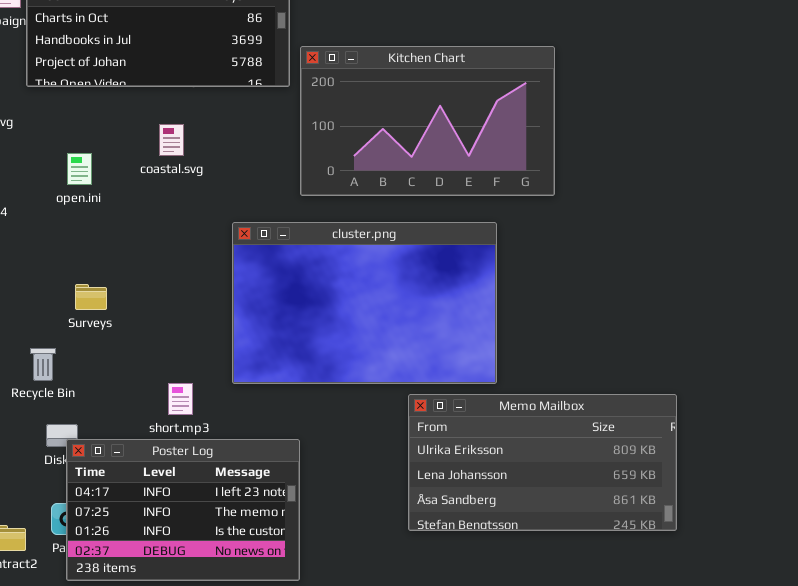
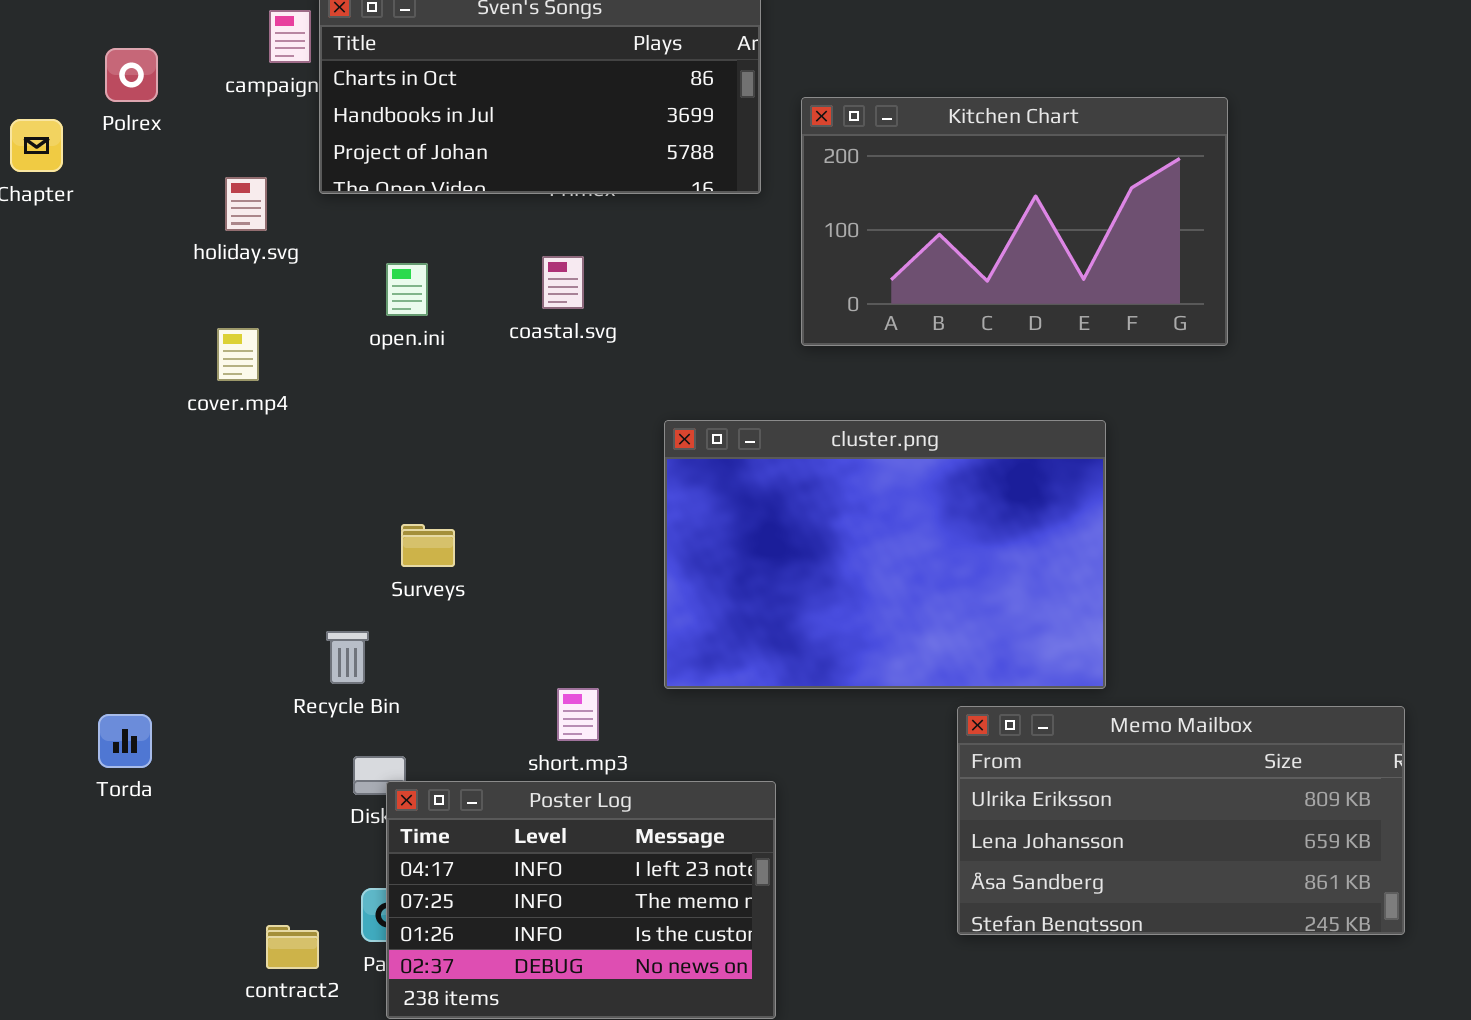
Kitchen Chart: [300,46,555,196] -> [801,97,1228,346], moved
open.ini: [67,153,92,185] -> [386,263,428,316], moved

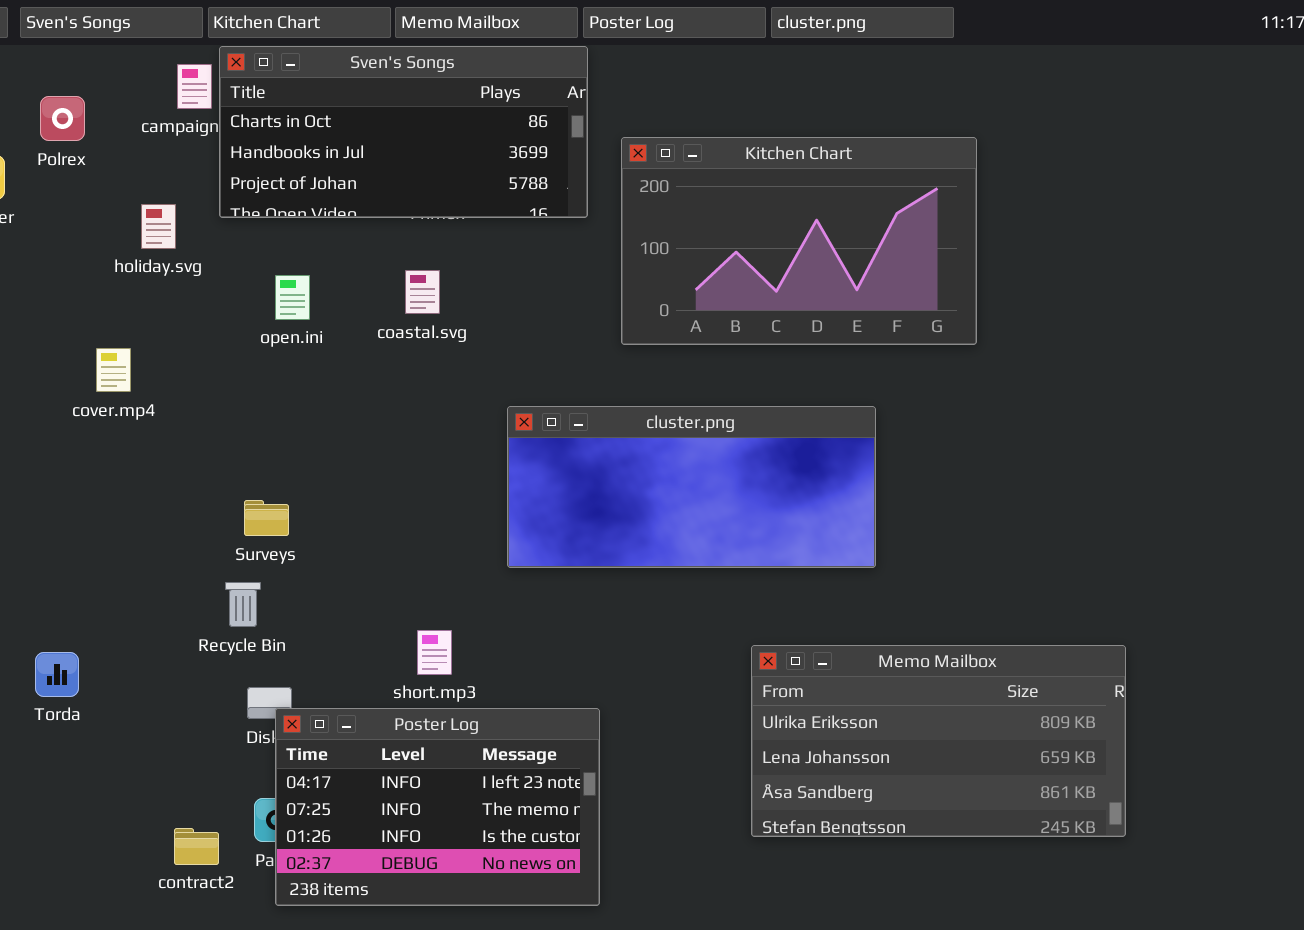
cover.mp4: [217,328,259,381] -> [96,348,131,392], moved
cluster.png: [664,420,1106,689] -> [507,406,876,568], resized
Surveys: [401,524,455,567] -> [244,500,289,536], moved

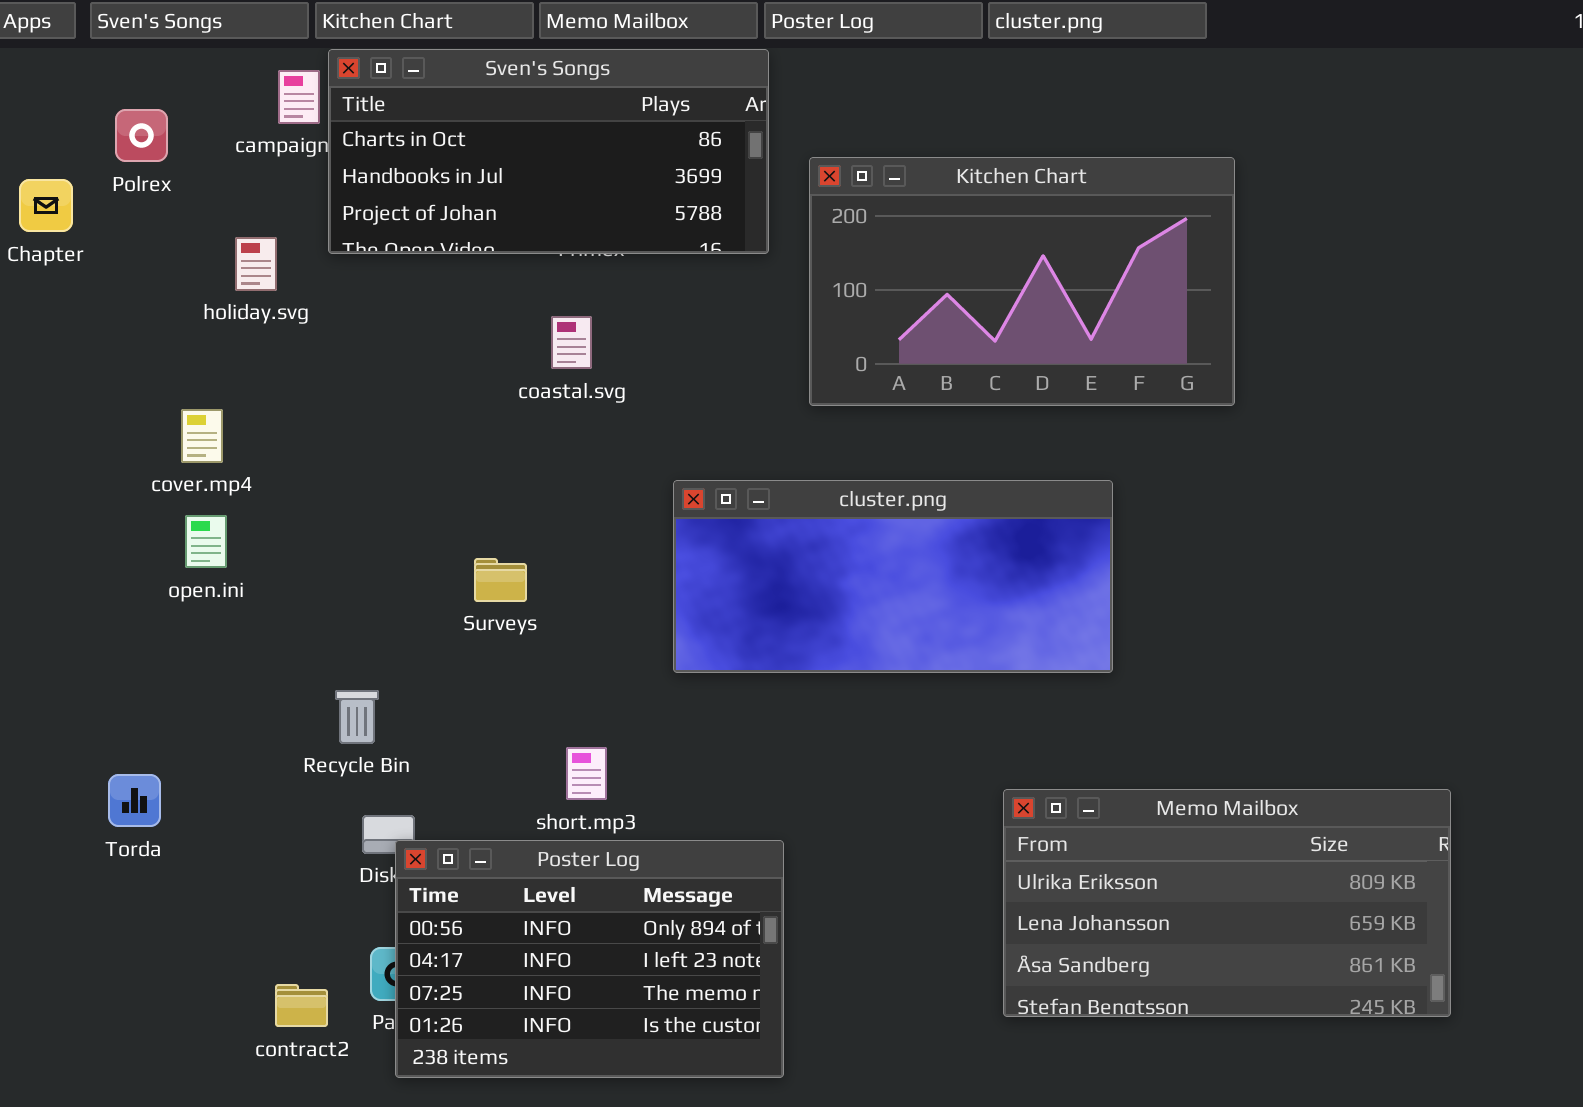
open.ini: [275,275,310,320] -> [185,515,227,568], moved
Surveys: [244,500,289,536] -> [474,558,527,602], moved
Memo Mailbox: [751,645,1126,837] -> [1003,789,1451,1017], moved
Poster Log: [275,708,600,906] -> [395,840,784,1078], scrolled up 1 row

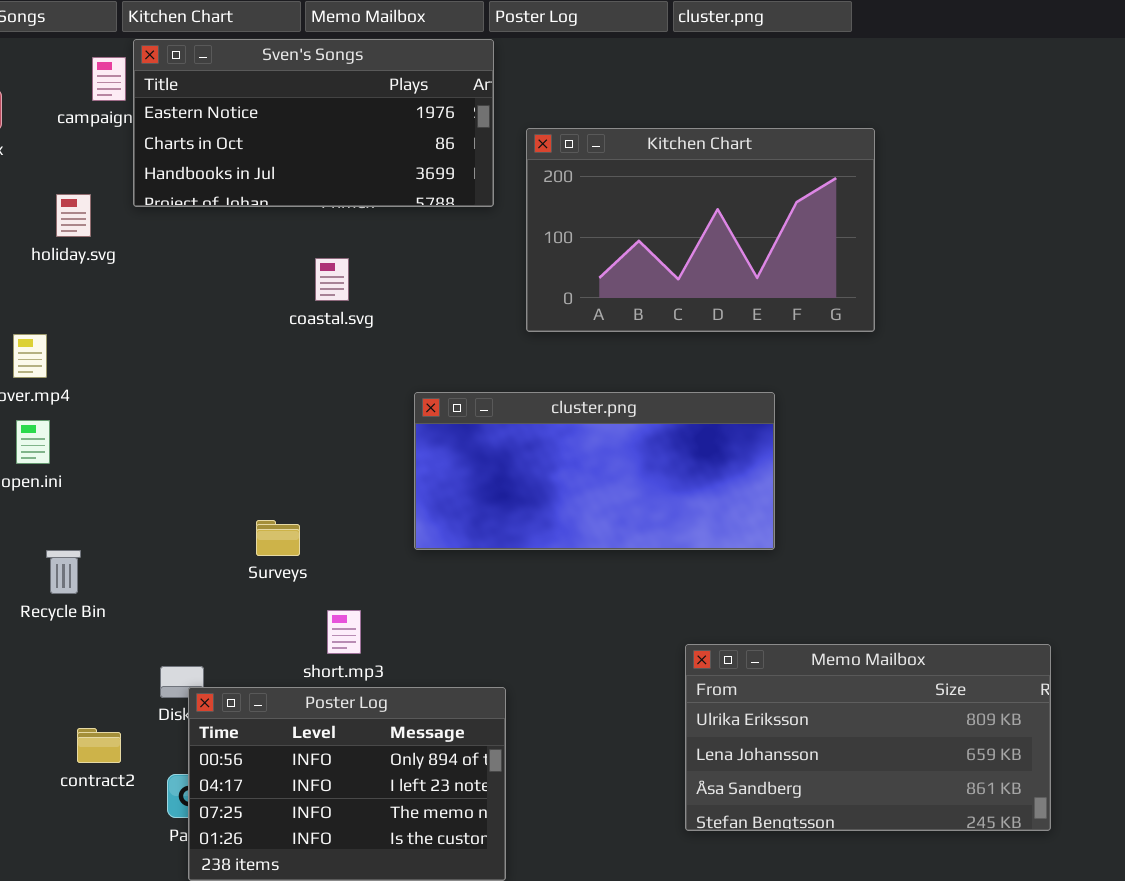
Sven's Songs: [328,49,769,254] -> [133,39,494,207], scrolled up 1 row
Surveys: [474,558,527,602] -> [256,520,300,556], moved
Recycle Bin: [335,690,379,744] -> [46,550,81,594], moved
contract2: [275,984,328,1027] -> [77,728,121,763], moved

